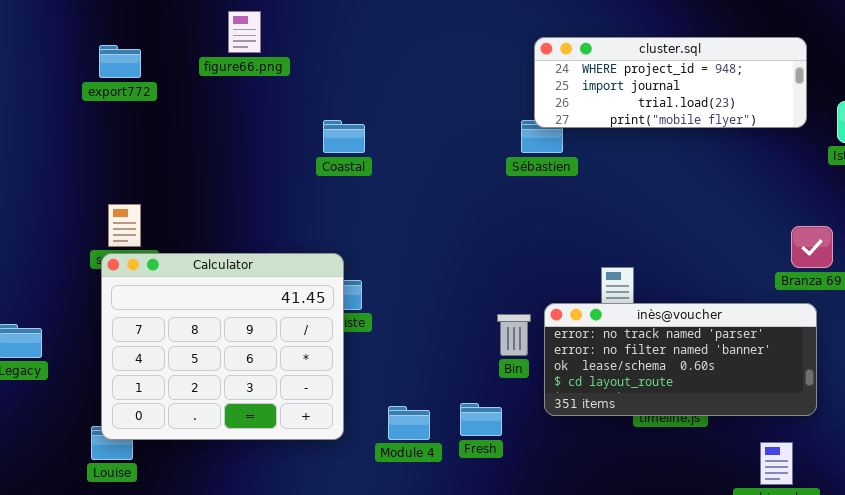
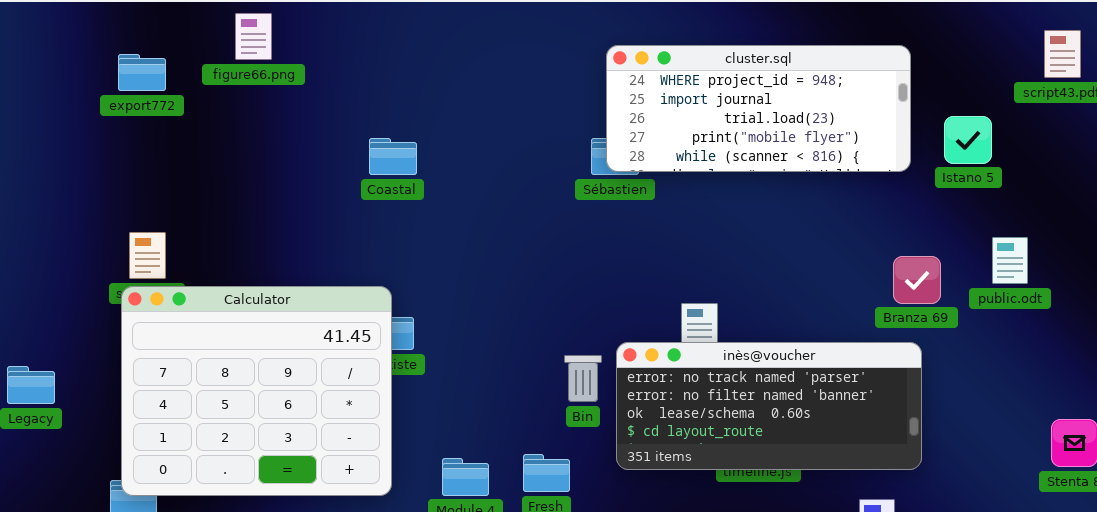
figure66.png: [228,11,261,53] -> [235,13,272,60], moved
cluster.sql: [534,37,807,128] -> [606,45,911,172], resized

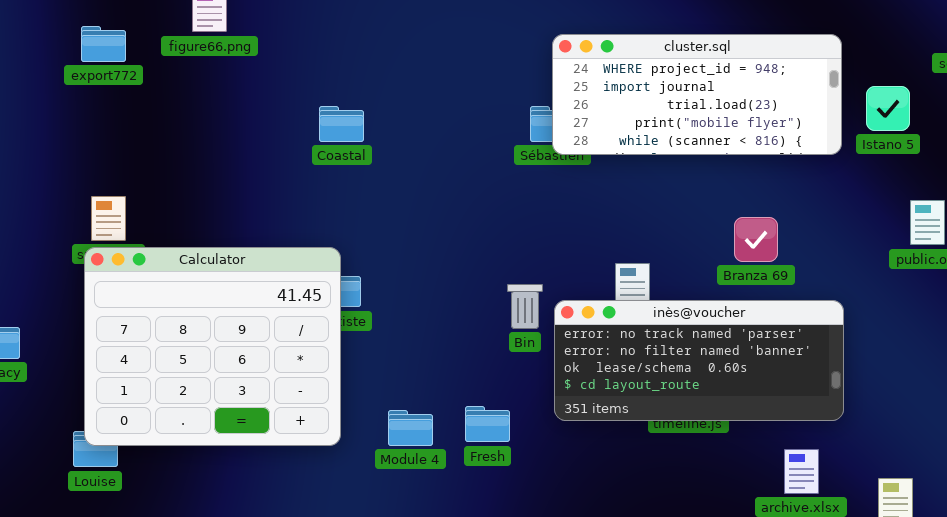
cluster.sql: [606,45,911,172] -> [552,34,842,155], moved
Branza 69: [893,256,941,304] -> [734,217,778,262], moved
Bin: [564,355,602,402] -> [507,284,543,329], moved

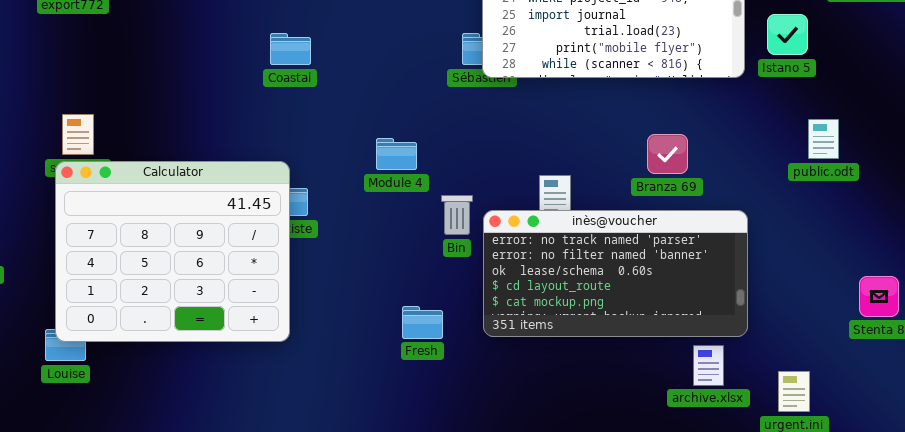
inès@voucher: [554,300,844,421] -> [483,210,748,337], resized
Module 4: [388,410,433,446] -> [376,138,417,170], moved

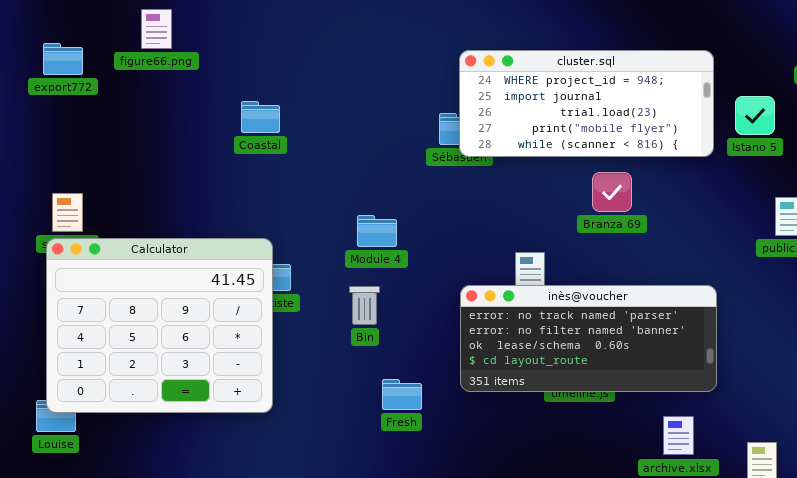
Coastal: [270,33,311,65] -> [241,101,280,133], moved
Branza 69: [647,134,688,174] -> [592,172,632,212], moved
Bin: [441,195,473,235] -> [349,286,380,325], moved
inès@voucher: [483,210,748,337] -> [460,285,717,392], resized

